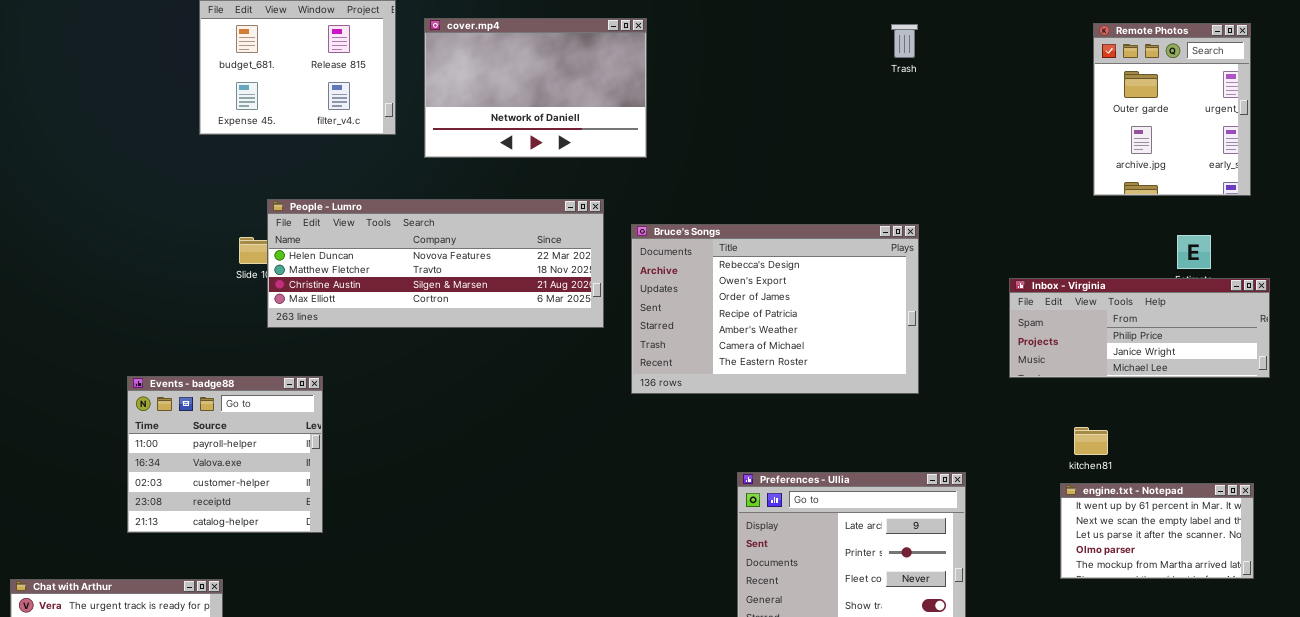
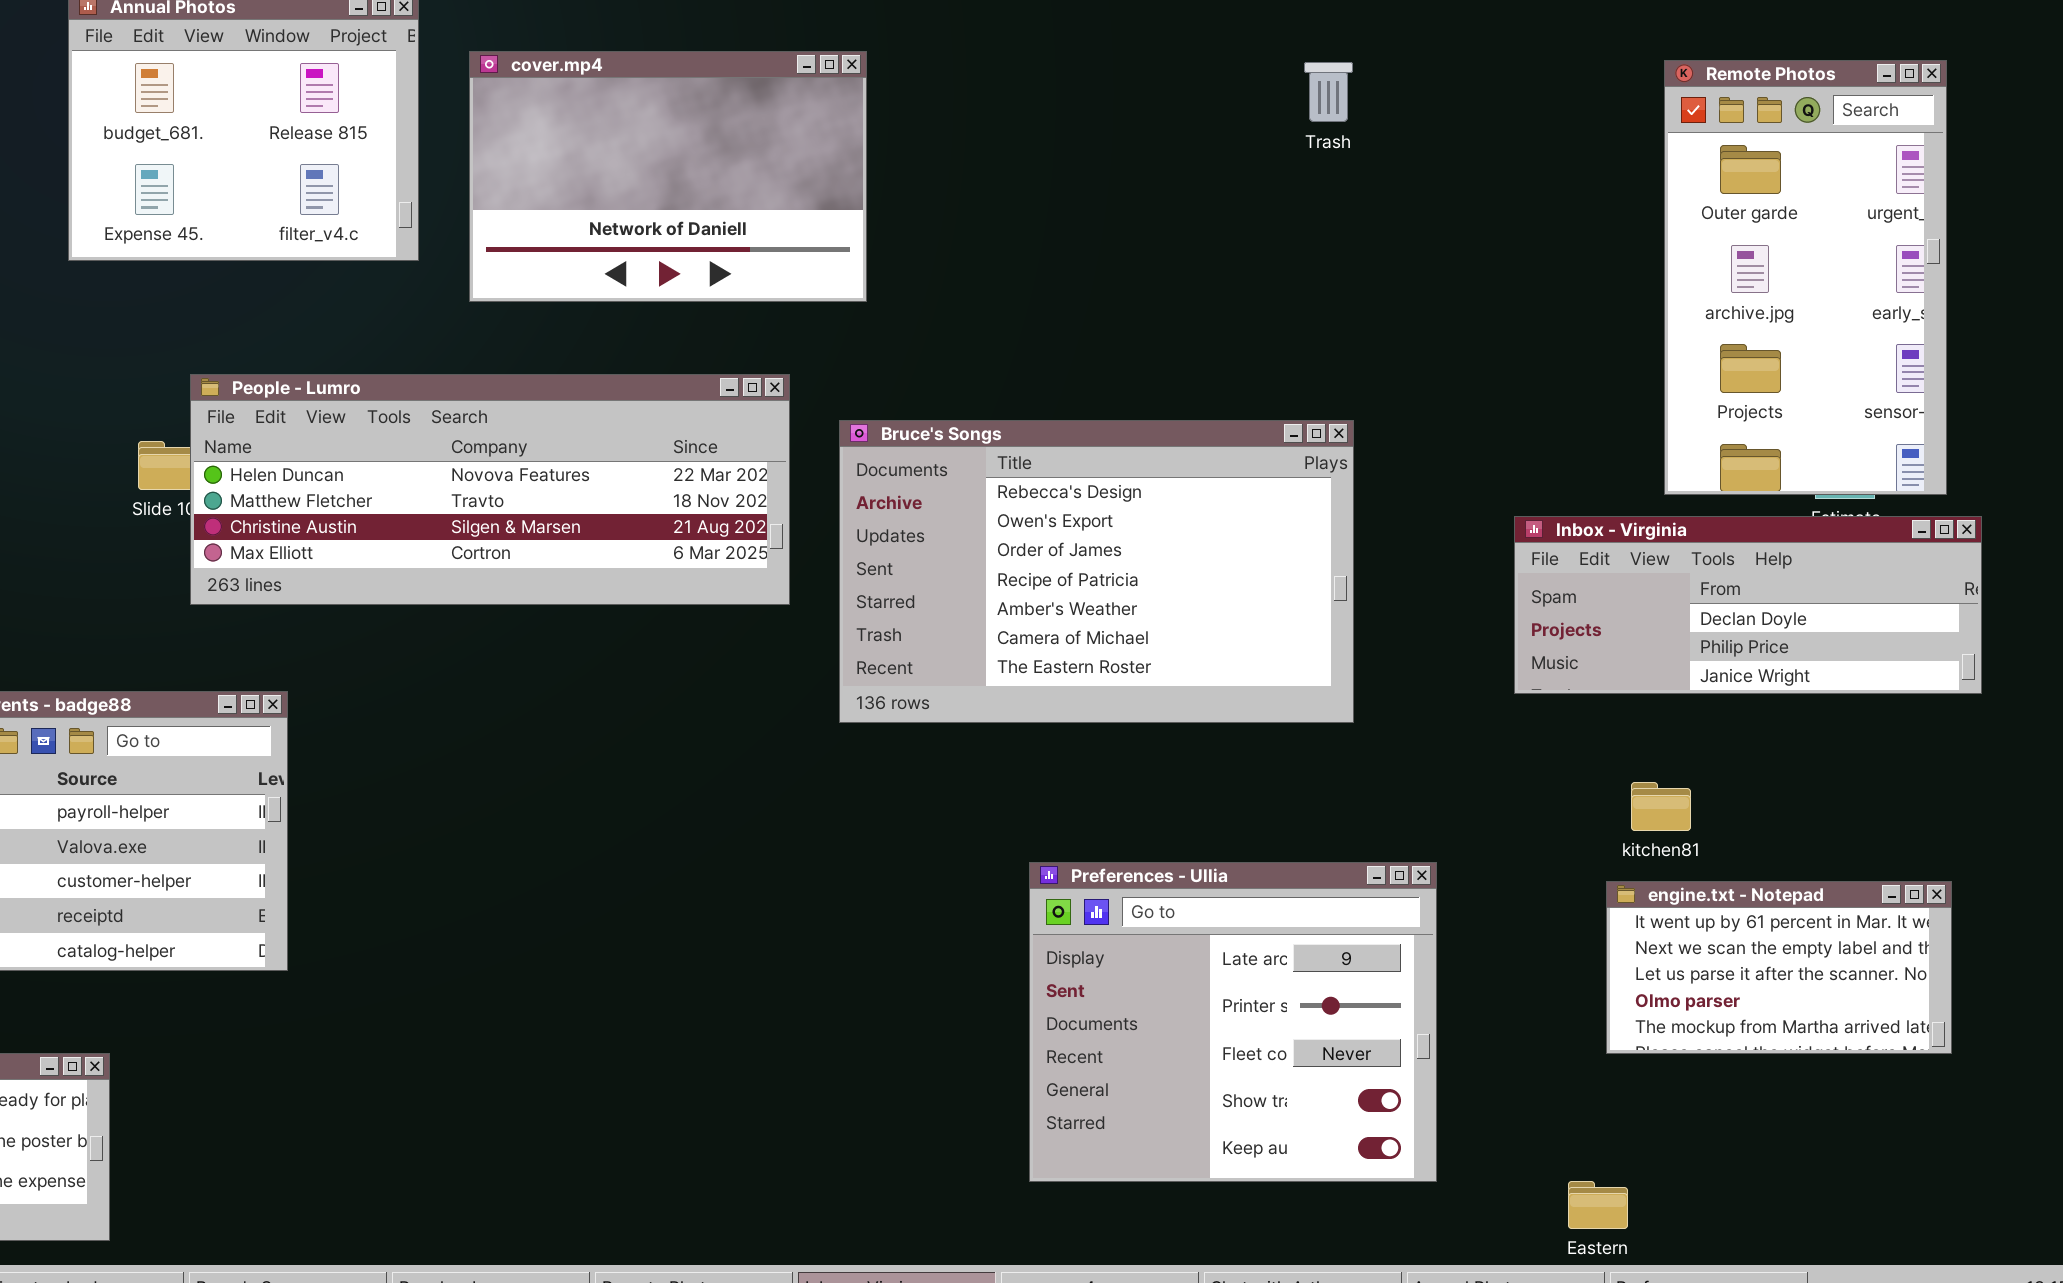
Remote Photos: [1093,23,1251,196] -> [1664,60,1947,495], resized
Inbox - Virginia: [1009,278,1270,378] -> [1514,516,1982,694], scrolled up 1 row

